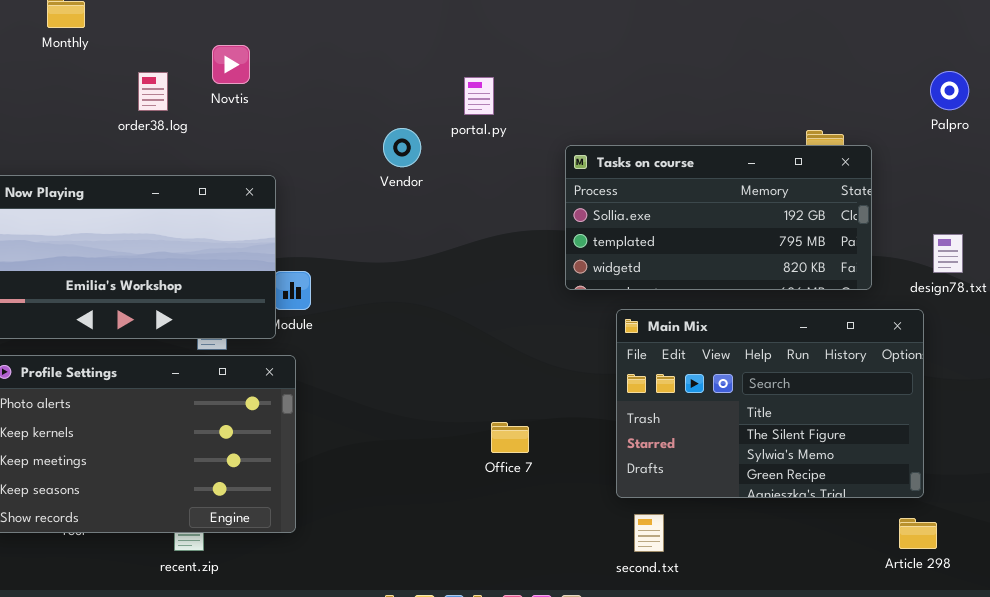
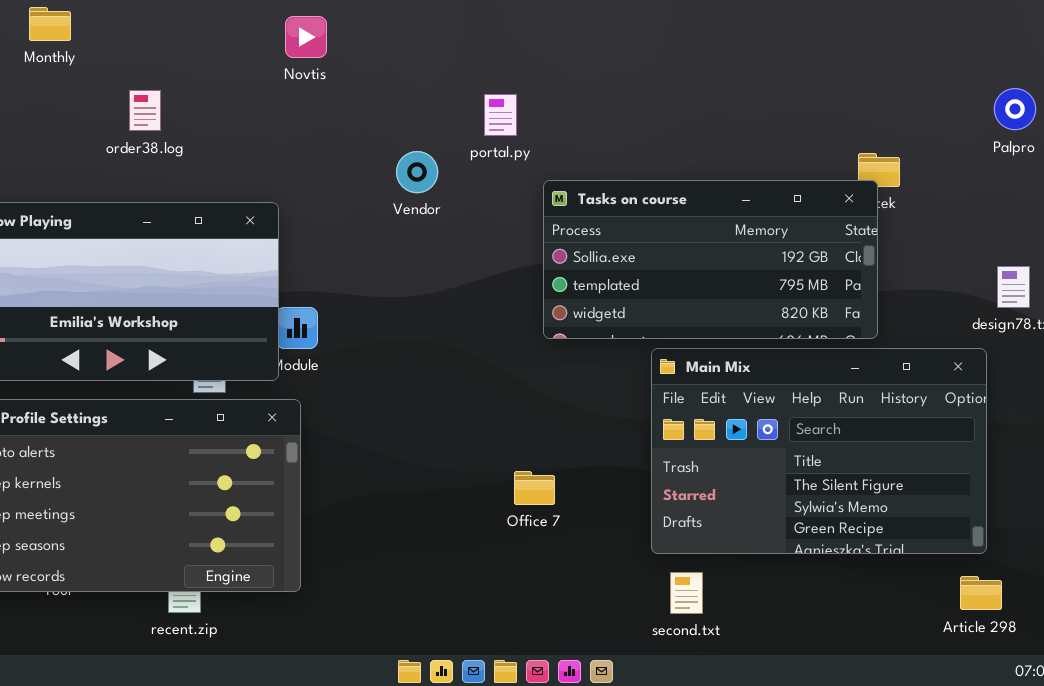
Novtis: [212,45,250,84] -> [285,16,327,58], moved
Tasks on course: [565,145,872,290] -> [543,180,878,339], moved

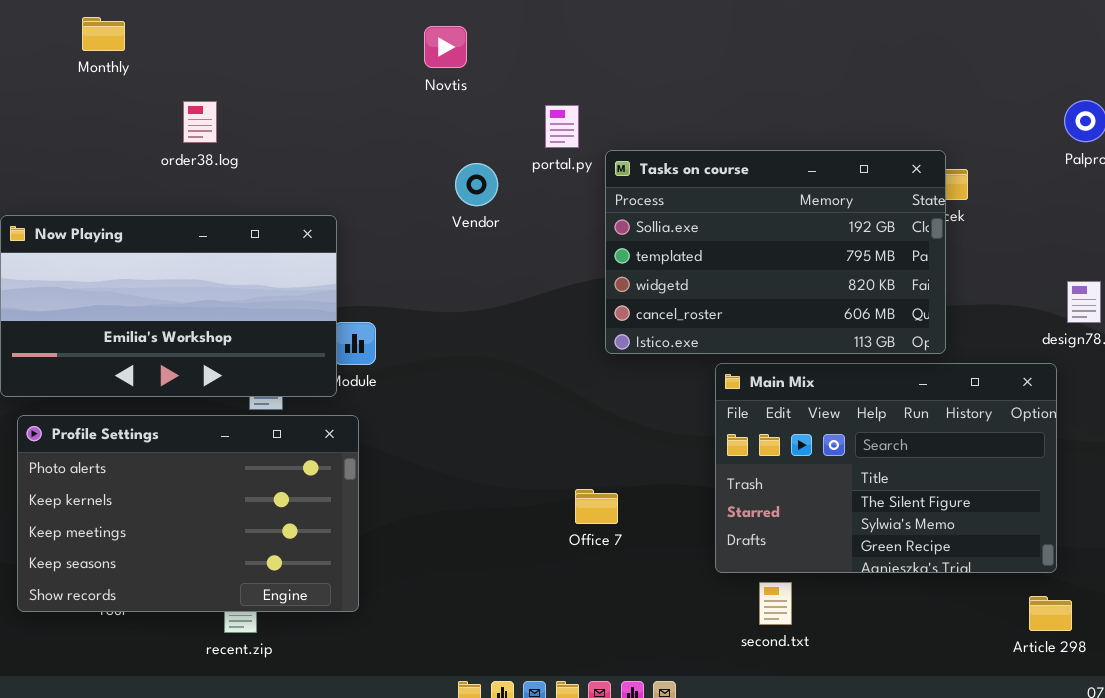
Novtis: [285,16,327,58] -> [424,26,467,68], moved
Tasks on course: [543,180,878,339] -> [605,150,946,354], resized
second.txt: [670,572,703,614] -> [759,582,792,625], moved

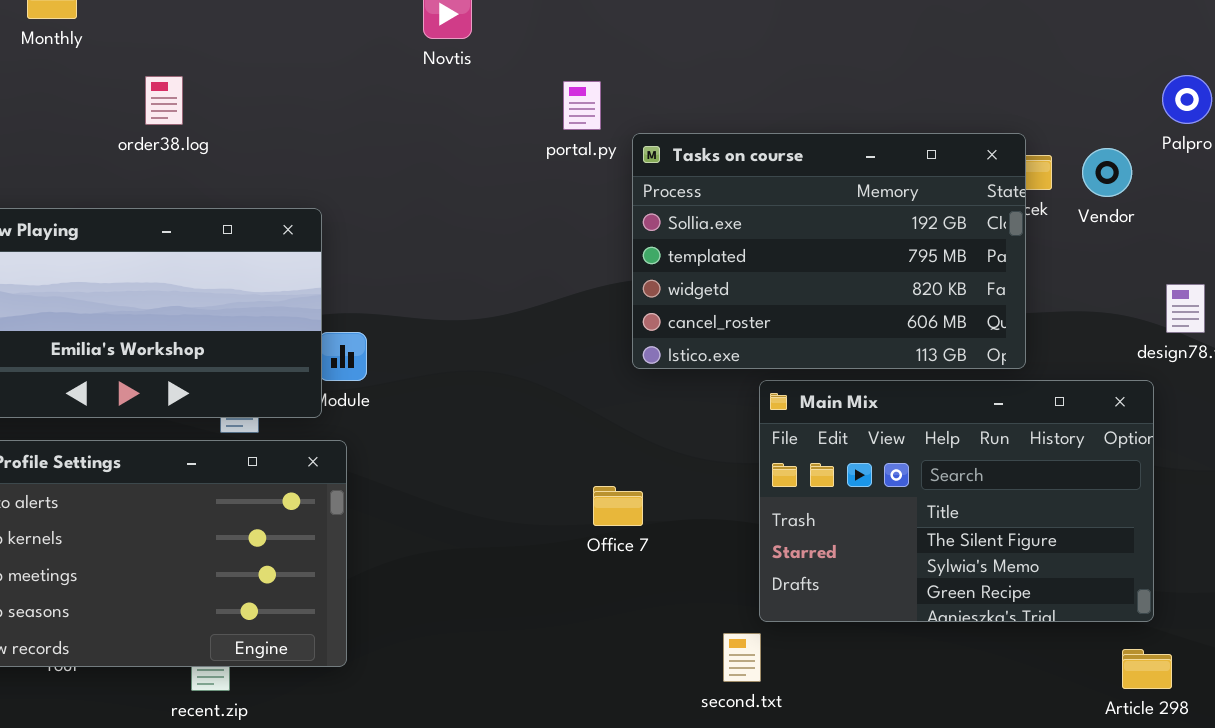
Vendor: [455,163,498,206] -> [1082,148,1132,197], moved
Office 7: [575,489,618,524] -> [593,486,643,526], moved
second.txt: [759,582,792,625] -> [723,633,761,682], moved

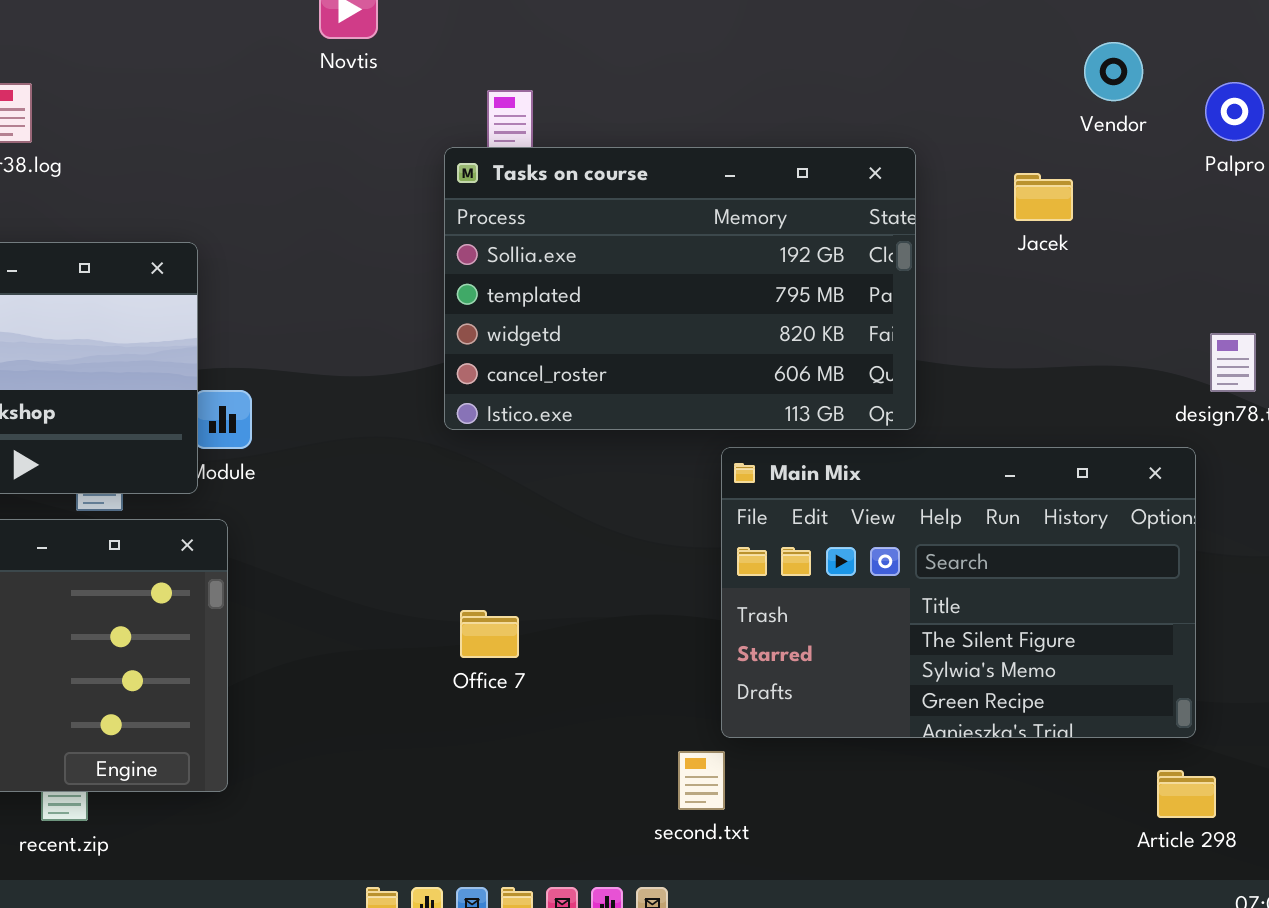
Tasks on course: [632,133,1026,369] -> [444,147,916,430], moved
Vendor: [1082,148,1132,197] -> [1084,42,1143,101], moved
Office 7: [593,486,643,526] -> [460,610,519,658], moved

